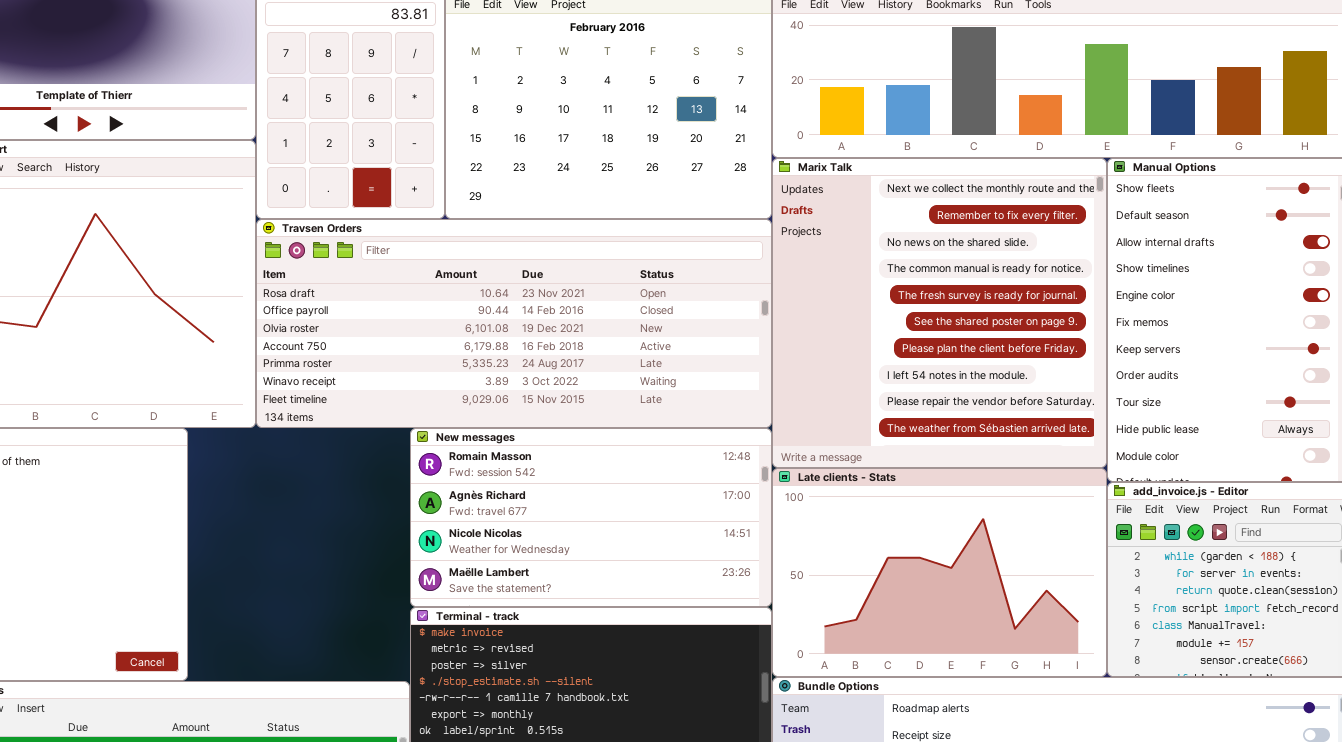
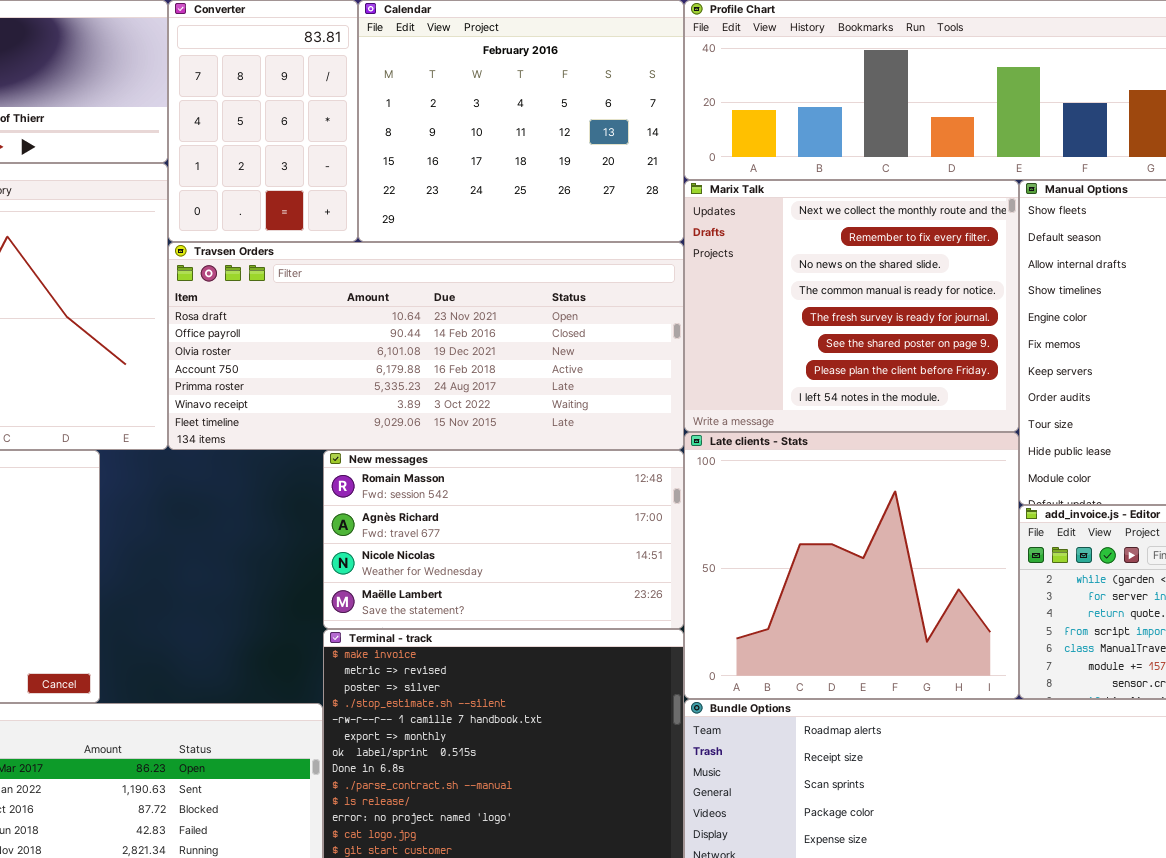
Marix Talk: [772,158,1107,468] -> [684,180,1019,432], resized
Late clients - Stats: [772,468,1107,677] -> [684,432,1019,699], resized

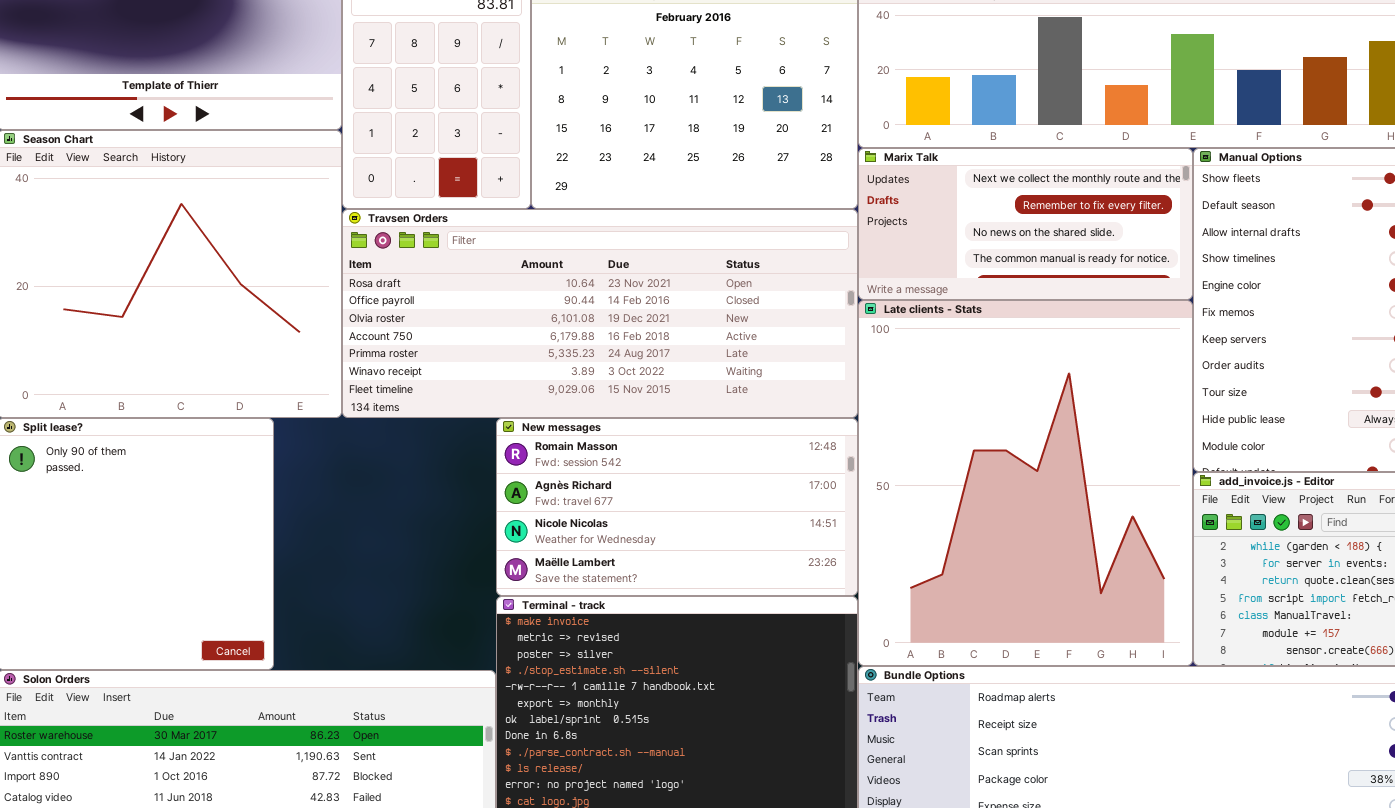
Marix Talk: [684,180,1019,432] -> [858,148,1193,300], resized
Late clients - Stats: [684,432,1019,699] -> [858,300,1193,666], resized

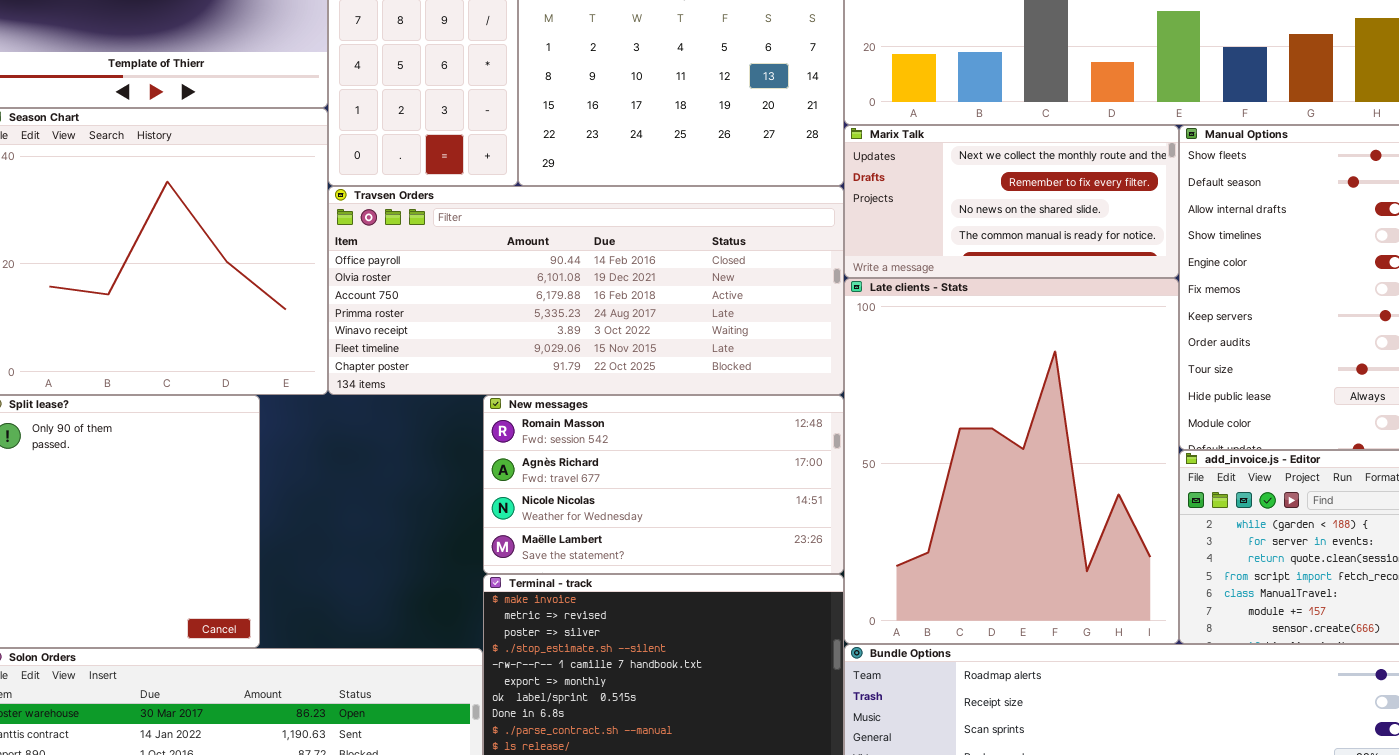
Travsen Orders: [342,209,858,418] -> [328,186,844,395], scrolled down 1 row

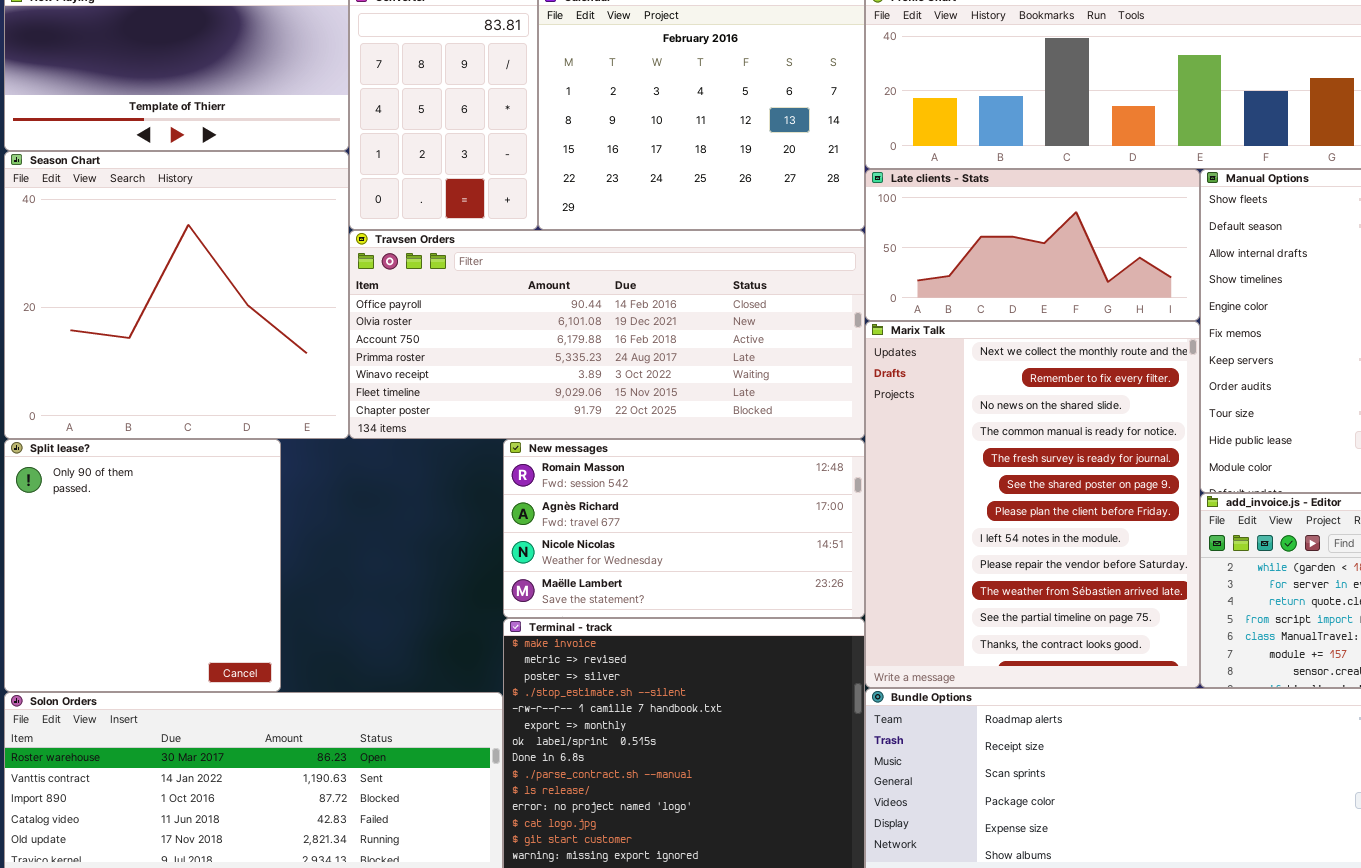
Marix Talk: [844,125,1179,278] -> [865,321,1200,688], moved, resized
Late clients - Stats: [844,278,1179,644] -> [865,169,1200,321], moved, resized

